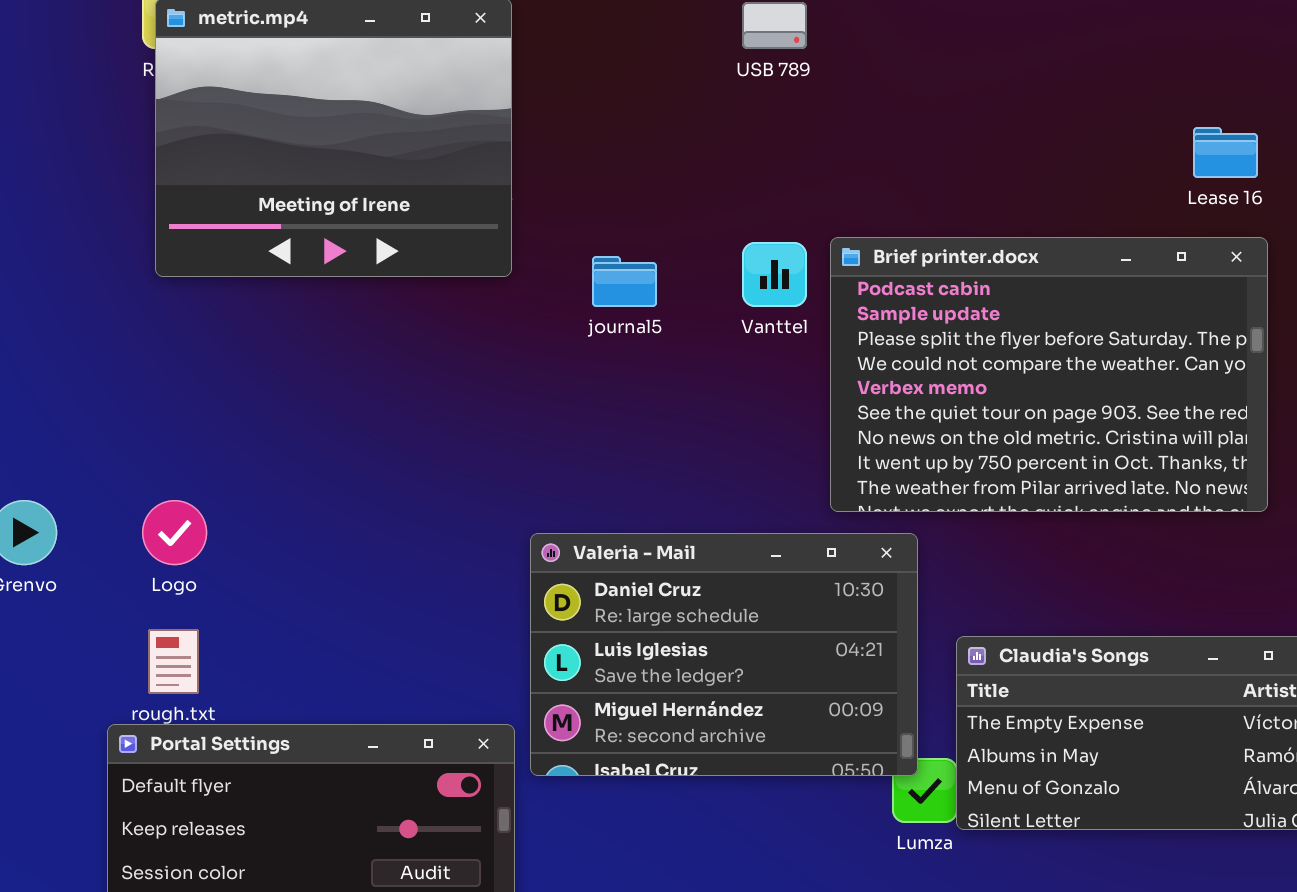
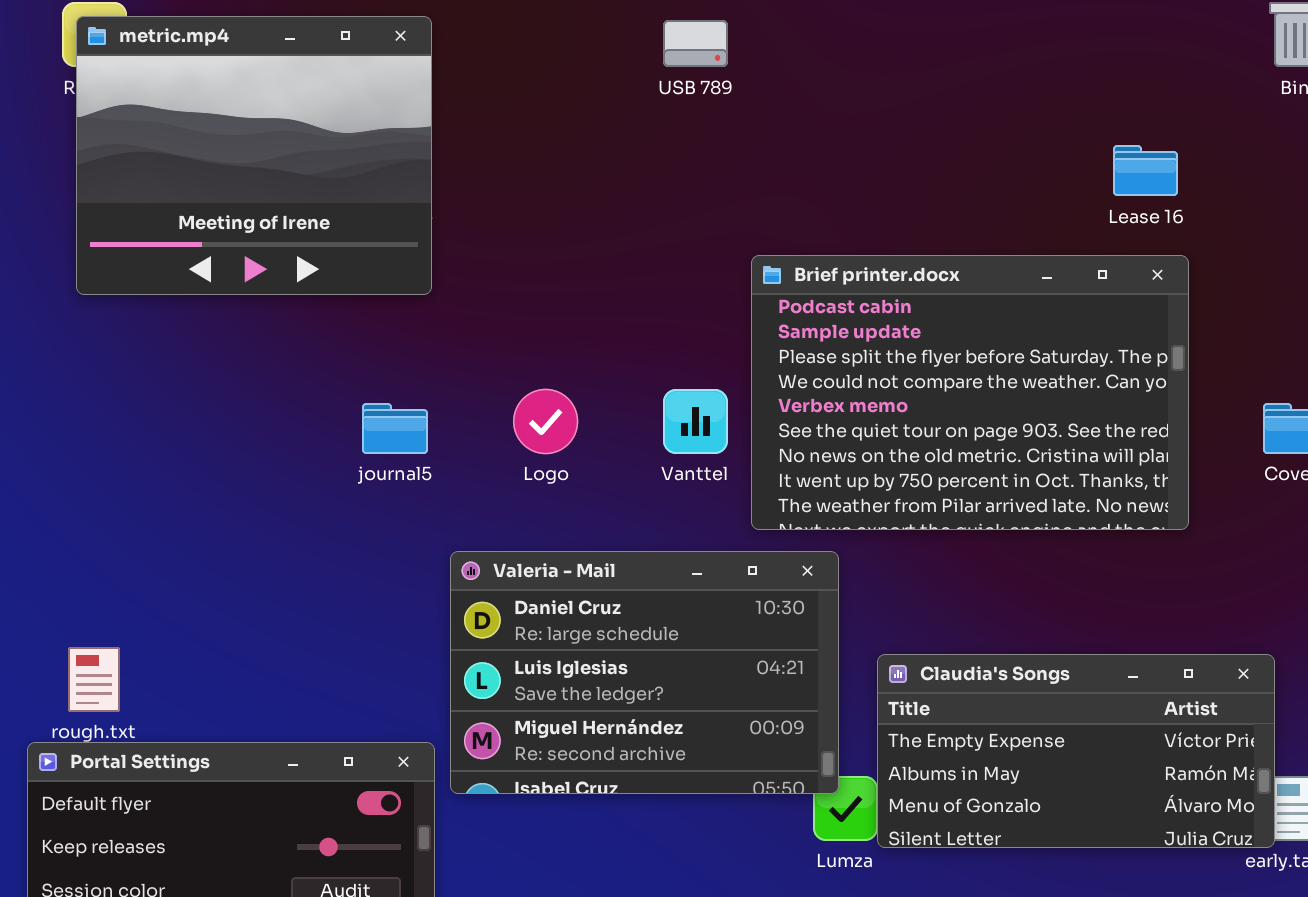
Vanttel: [742,242,807,307] -> [663,389,728,454], moved
journal5: [592,256,657,307] -> [362,403,428,454], moved
Logo: [142,500,207,565] -> [513,389,578,454], moved

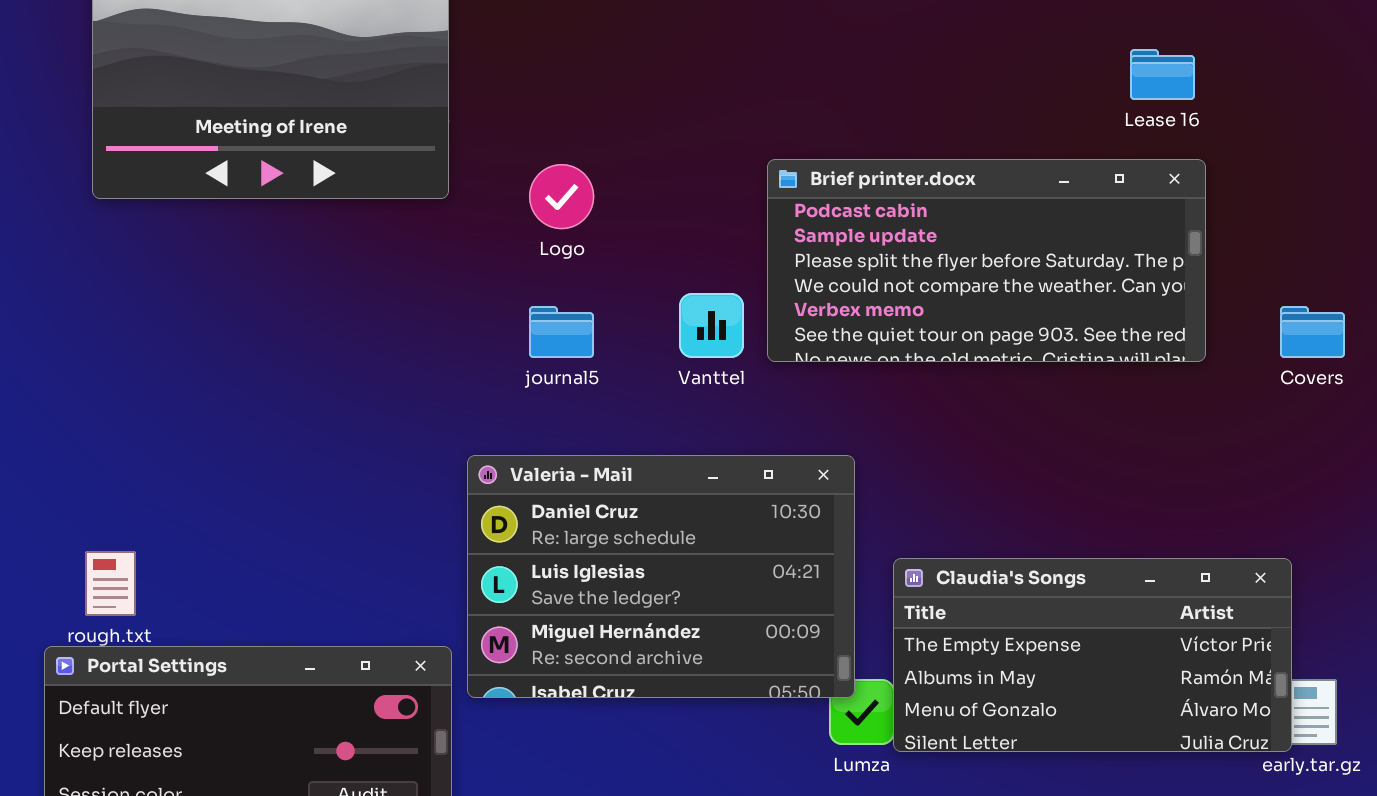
Brief printer.docx: [751,255,1189,530] -> [767,159,1206,362], resized
Logo: [513,389,578,454] -> [529,164,594,229], moved
journal5: [362,403,428,454] -> [529,306,594,358], moved

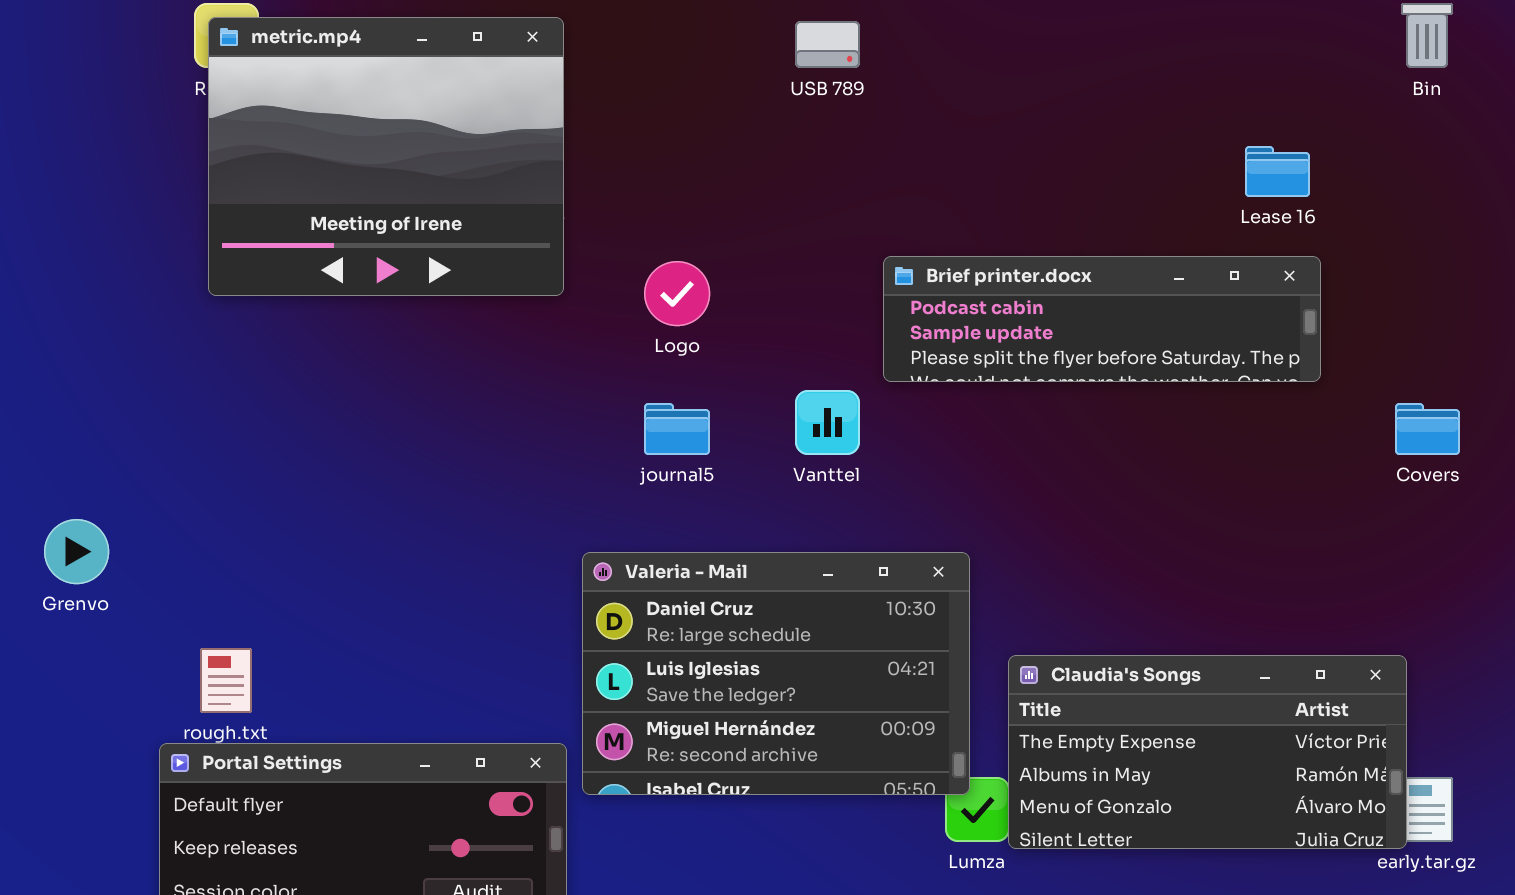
Brief printer.docx: [767,159,1206,362] -> [883,256,1321,382], resized

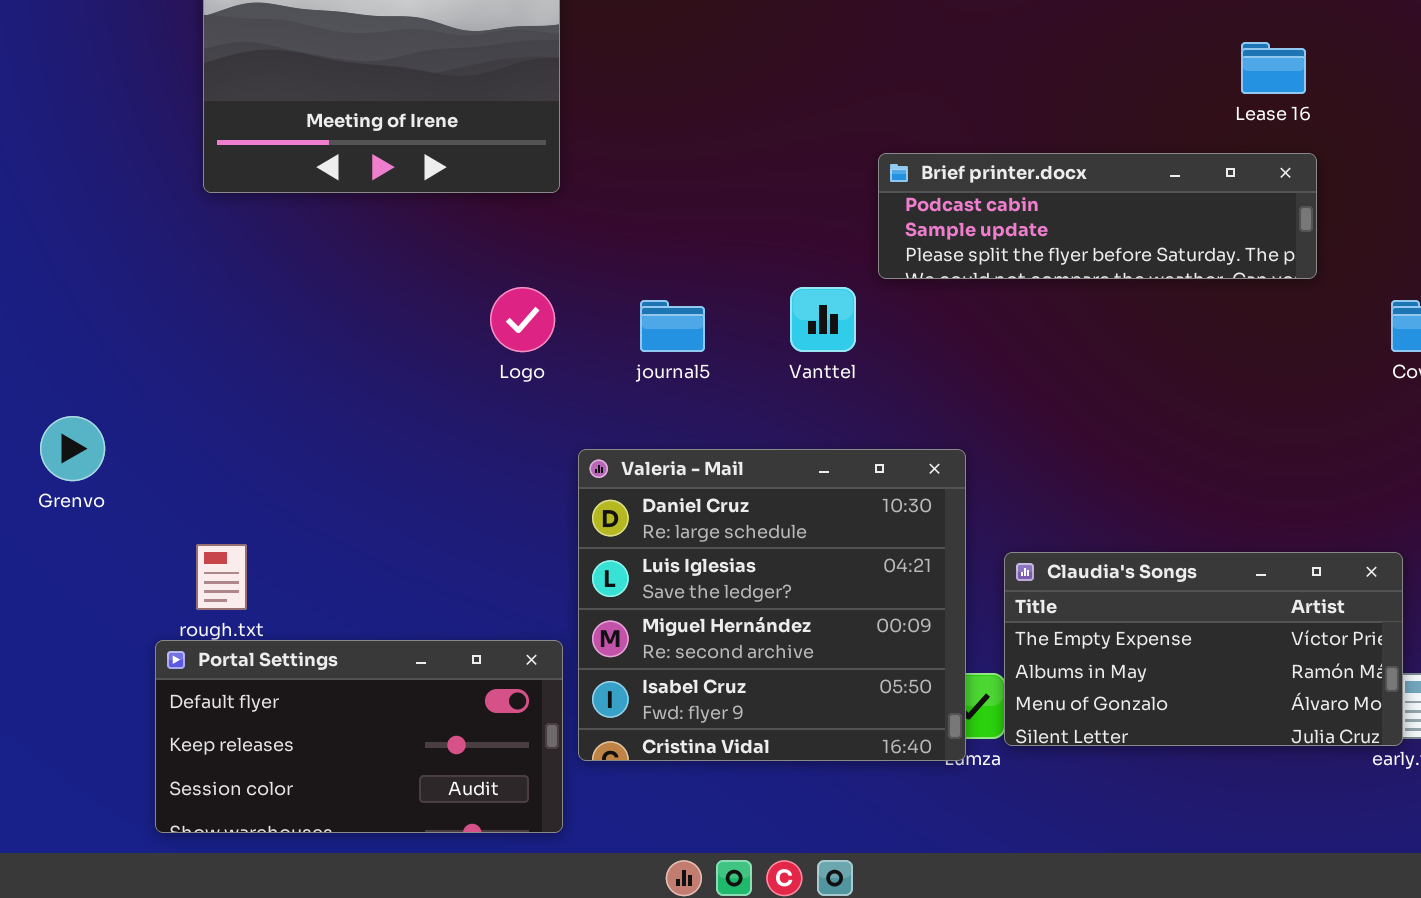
Logo: [644,261,710,326] -> [490,287,555,352], moved
Valeria - Mail: [582,552,970,795] -> [578,449,966,761], resized

